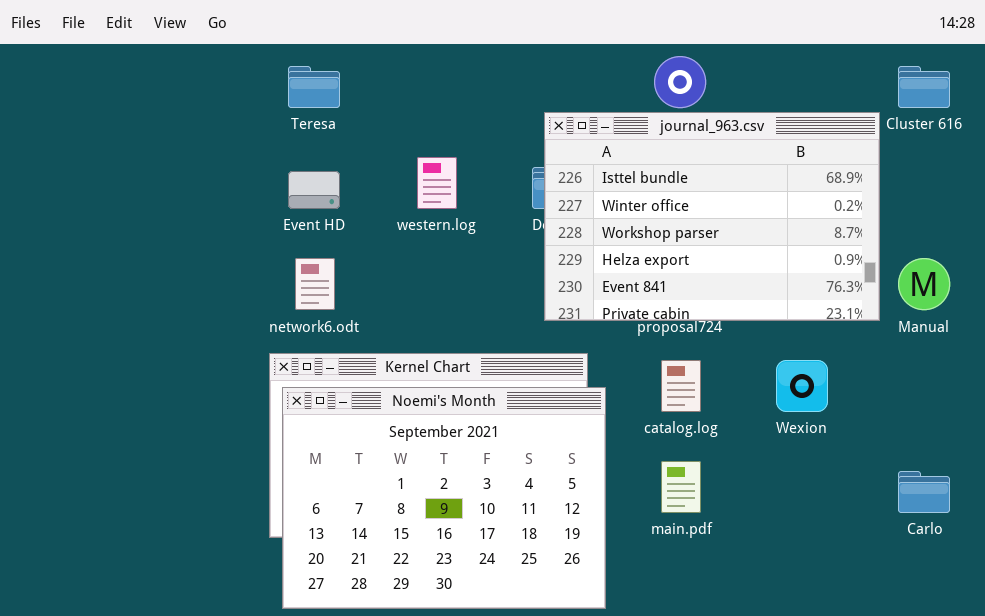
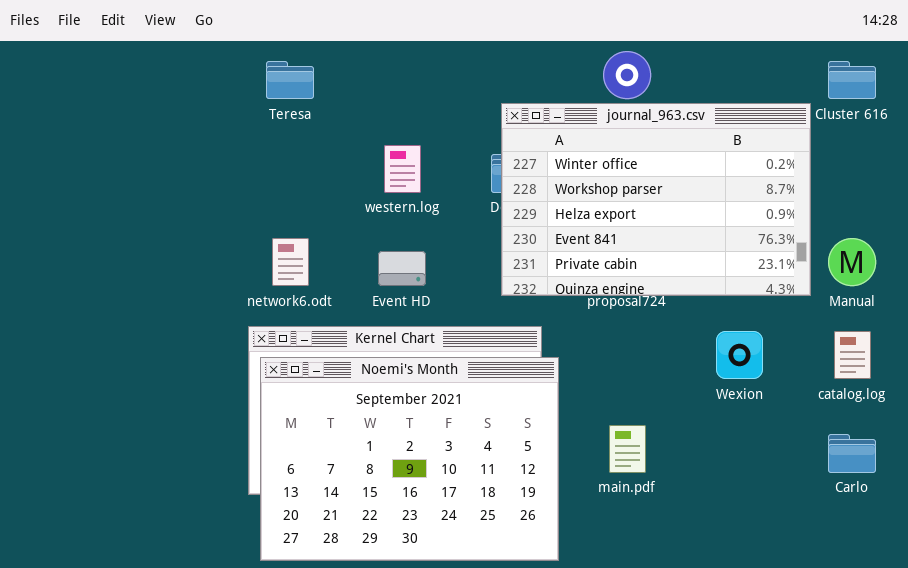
journal_963.csv: [544,112,880,321] -> [501,103,811,296], scrolled down 1 row
Event HD: [288,171,340,209] -> [378,251,426,286], moved
catalog.log: [661,360,701,412] -> [834,331,871,379], moved

